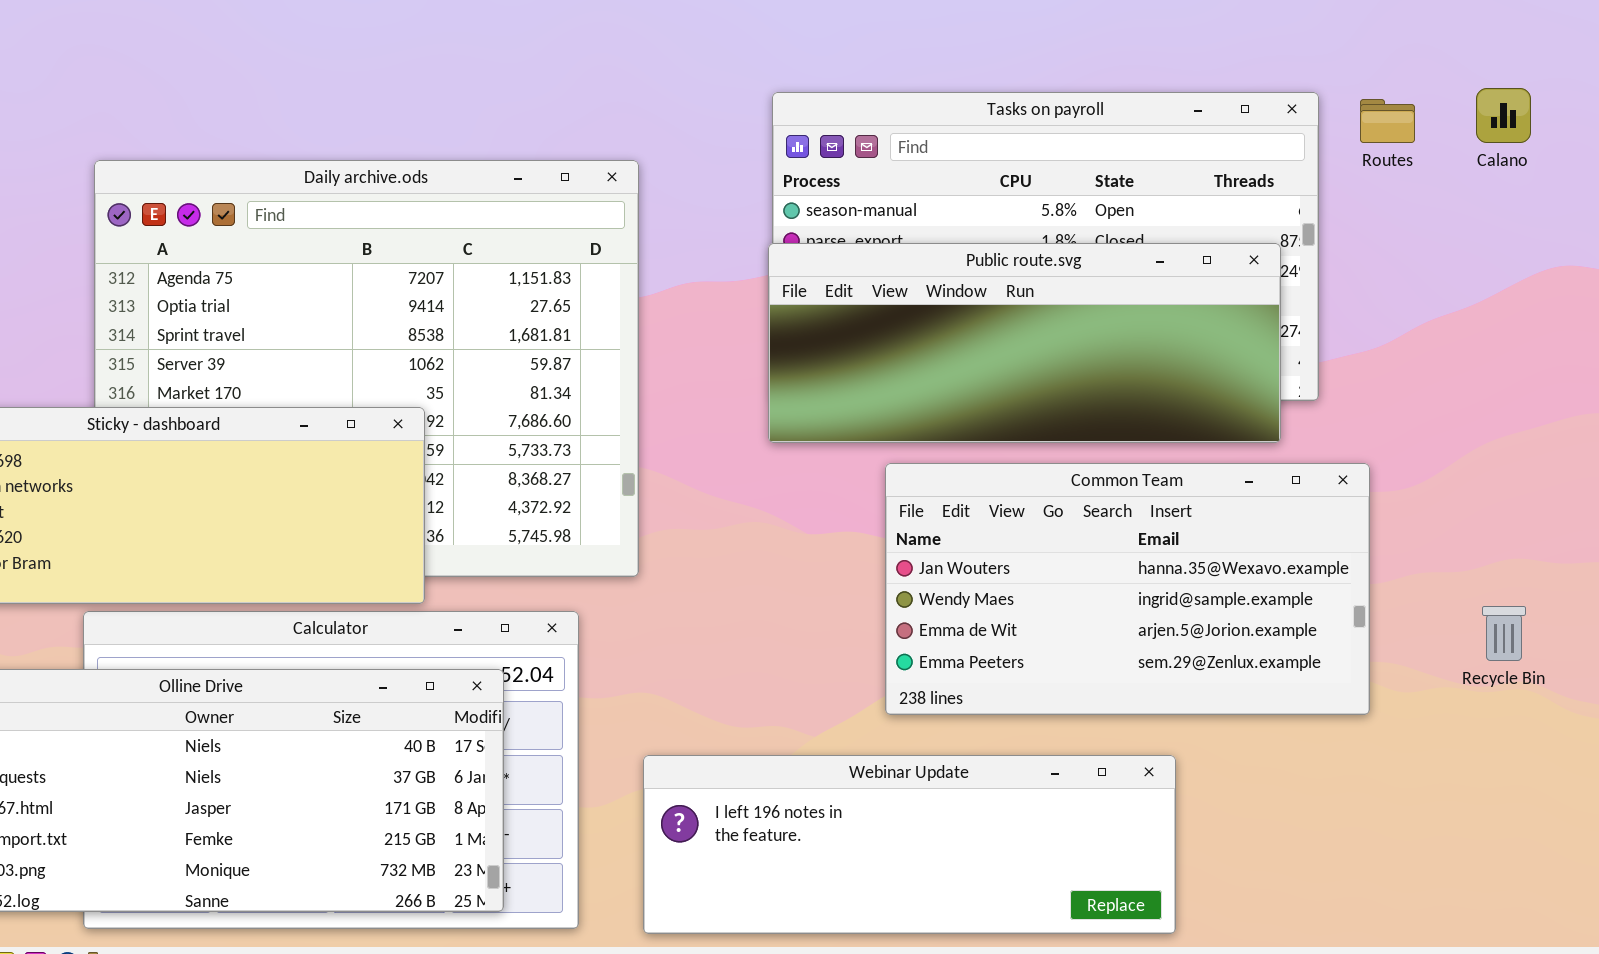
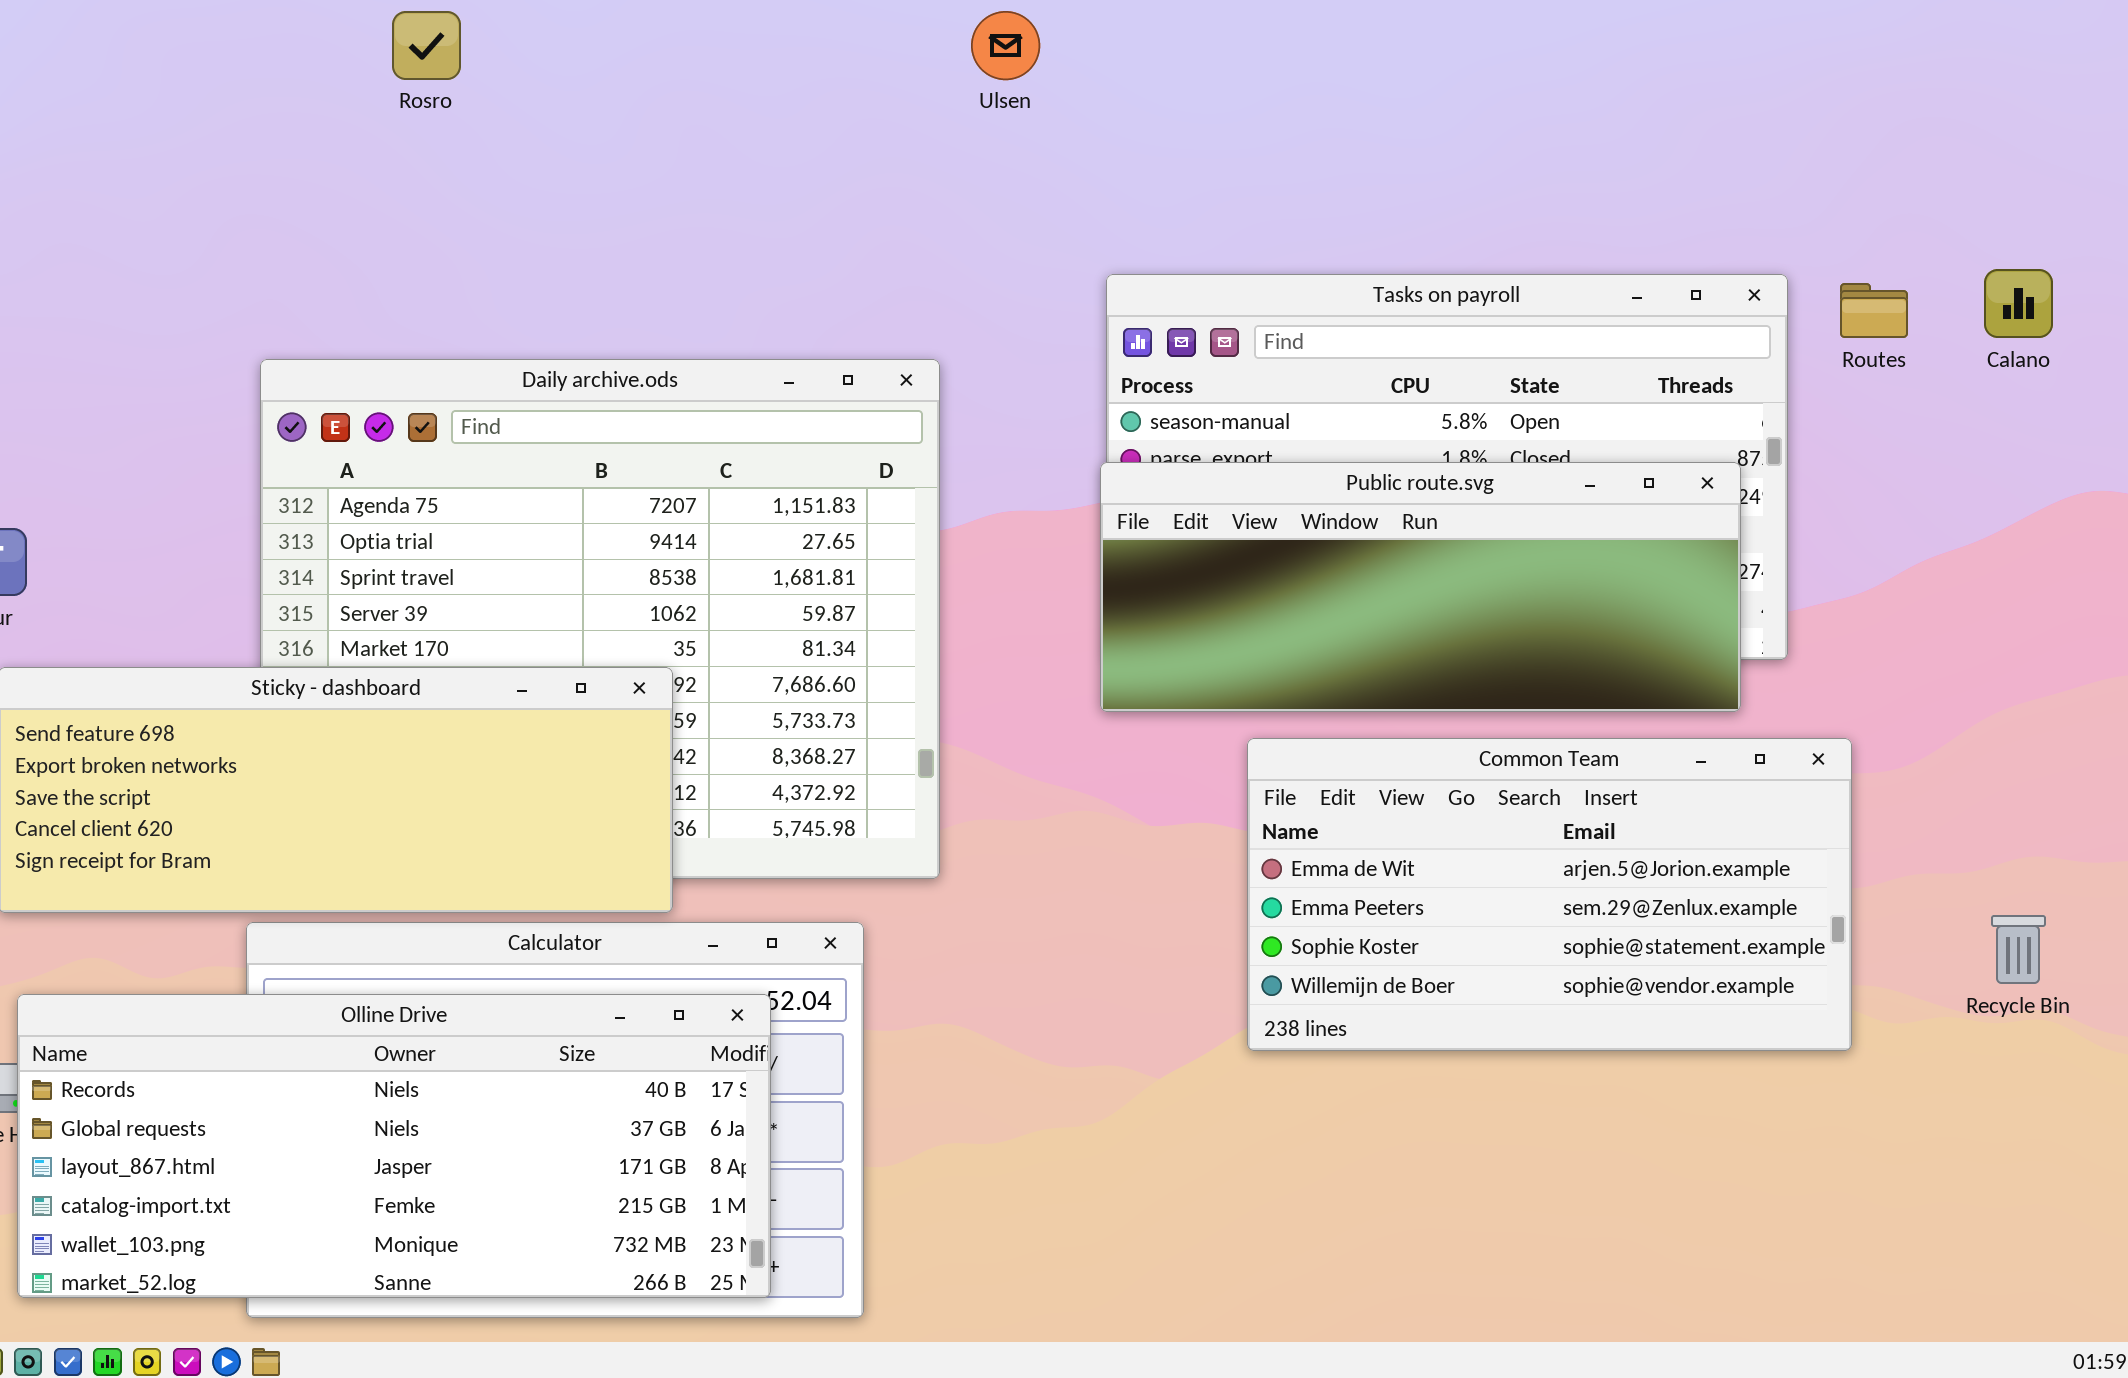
Common Team: [885,463,1370,715] -> [1247,738,1852,1051], scrolled down 2 rows
Webinar Update: [643,755,1176,934] -> none, closed

